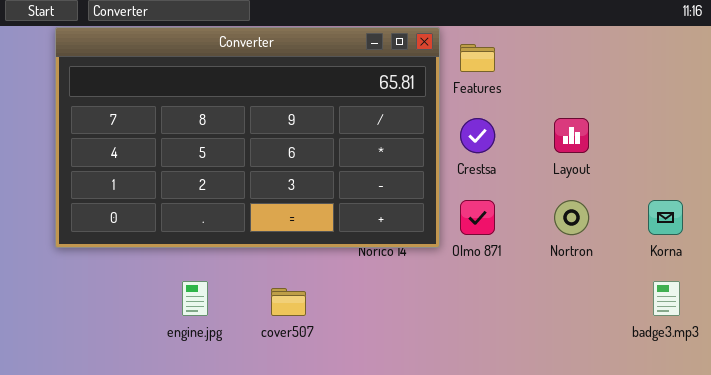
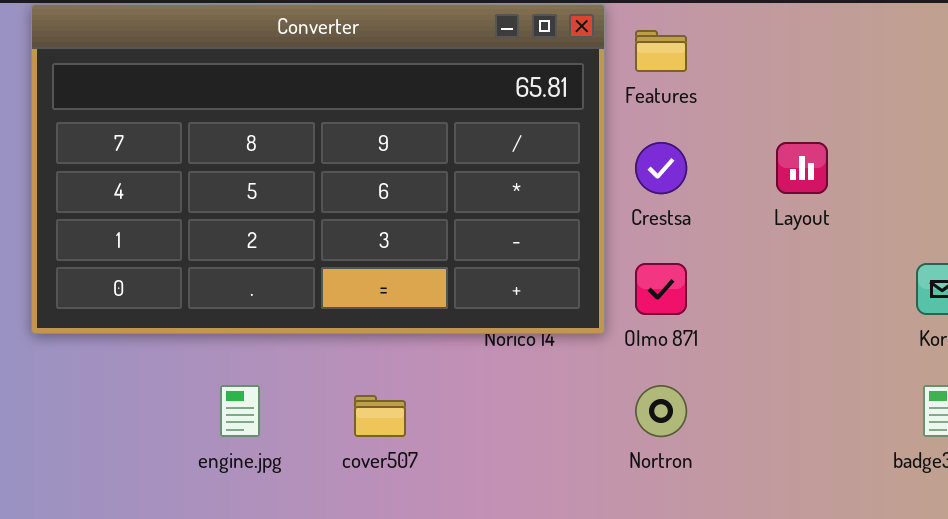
Nortron: [554,200,589,235] -> [635,385,687,437], moved

